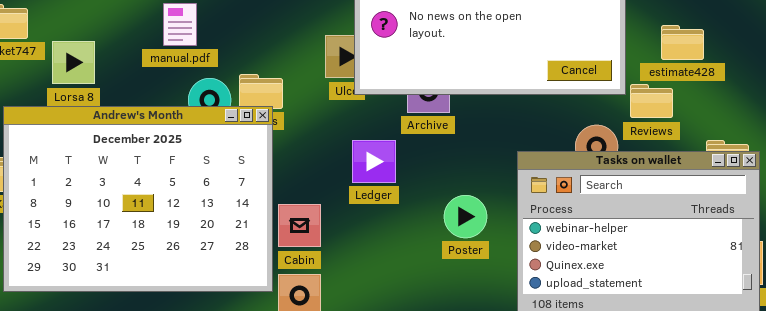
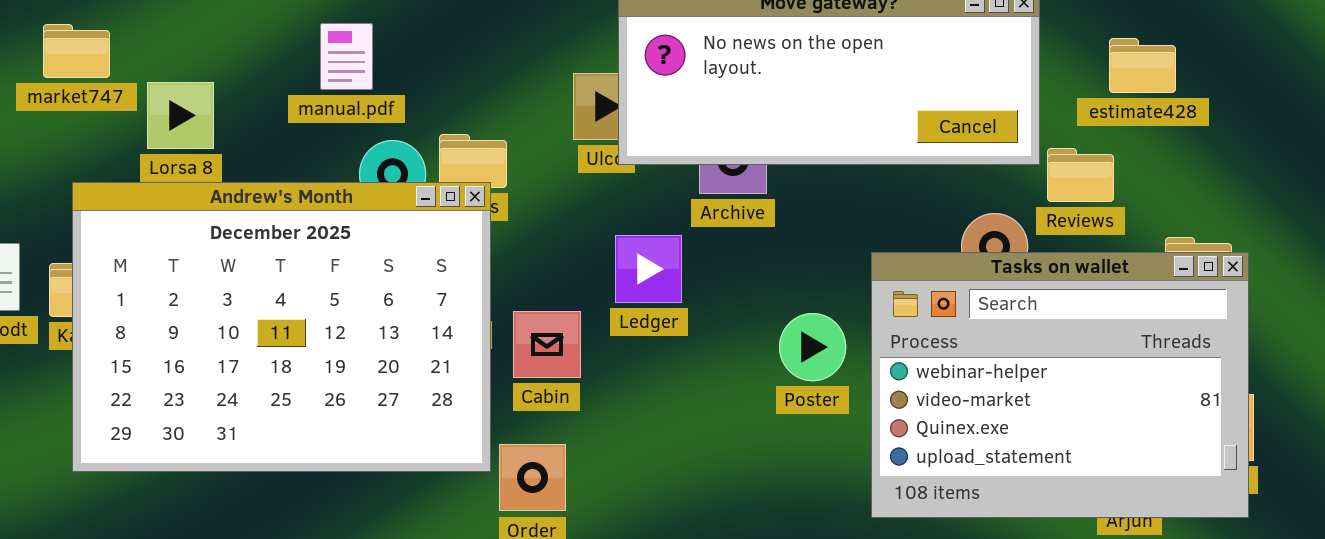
estimate428: [661,25,704,60] -> [1109,38,1176,93], moved
Poster: [444,195,487,238] -> [779,313,846,381], moved
Cabin: [278,204,321,247] -> [513,311,581,378], moved

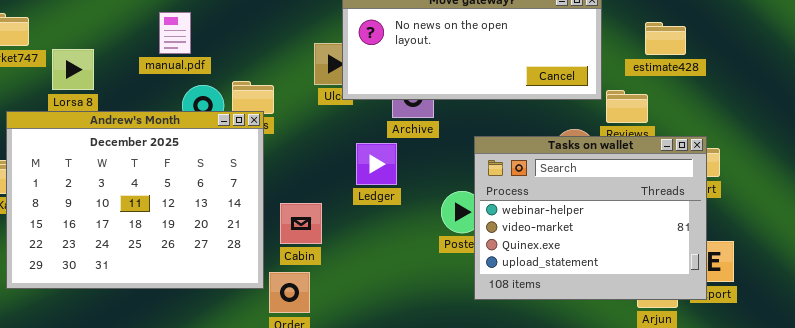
Ledger: [615,235,682,303] -> [356,143,397,185], moved
Tasks on wallet: [871,252,1249,518] -> [474,136,707,300], moved
Cabin: [513,311,581,378] -> [280,203,322,244], moved

